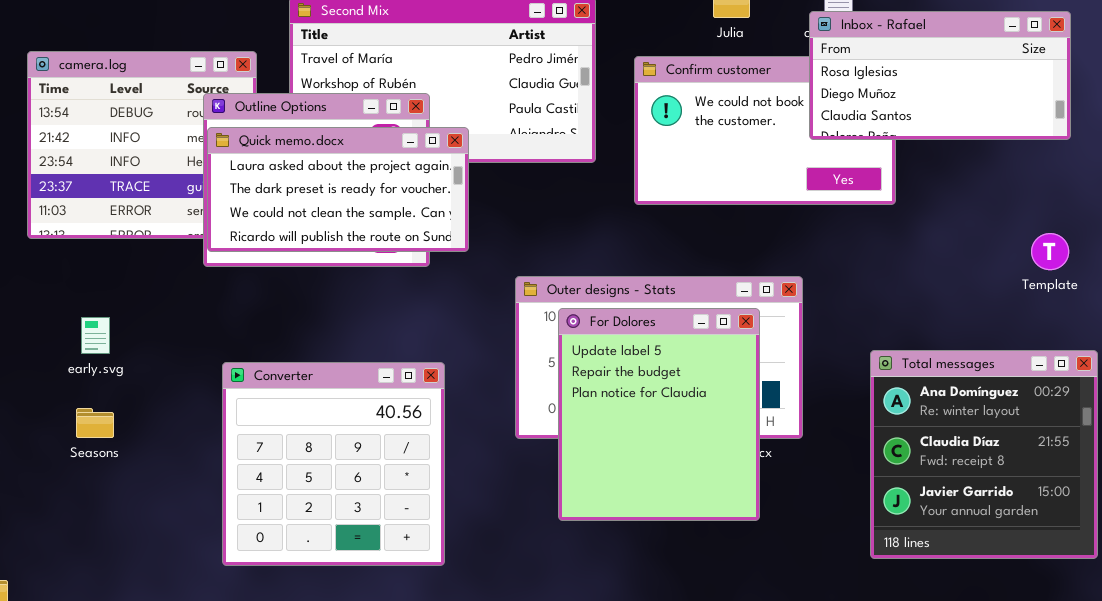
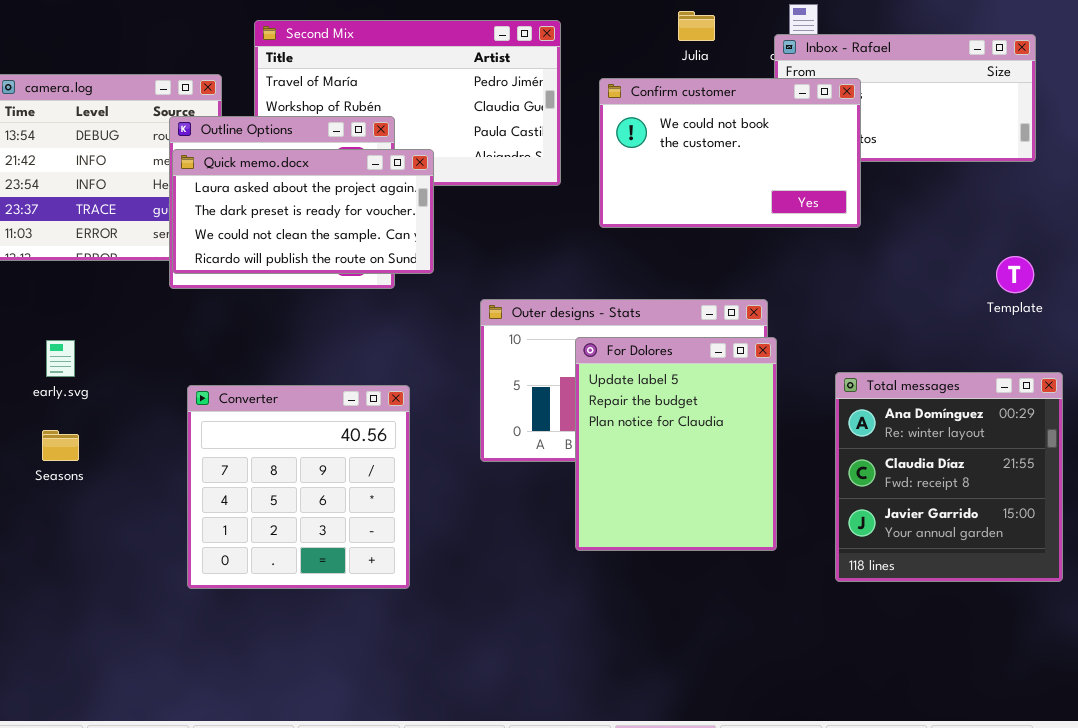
Confirm customer: [634,56,896,205] -> [599,78,861,228], raised
For Dolores: [558,308,760,521] -> [575,337,777,551], moved

